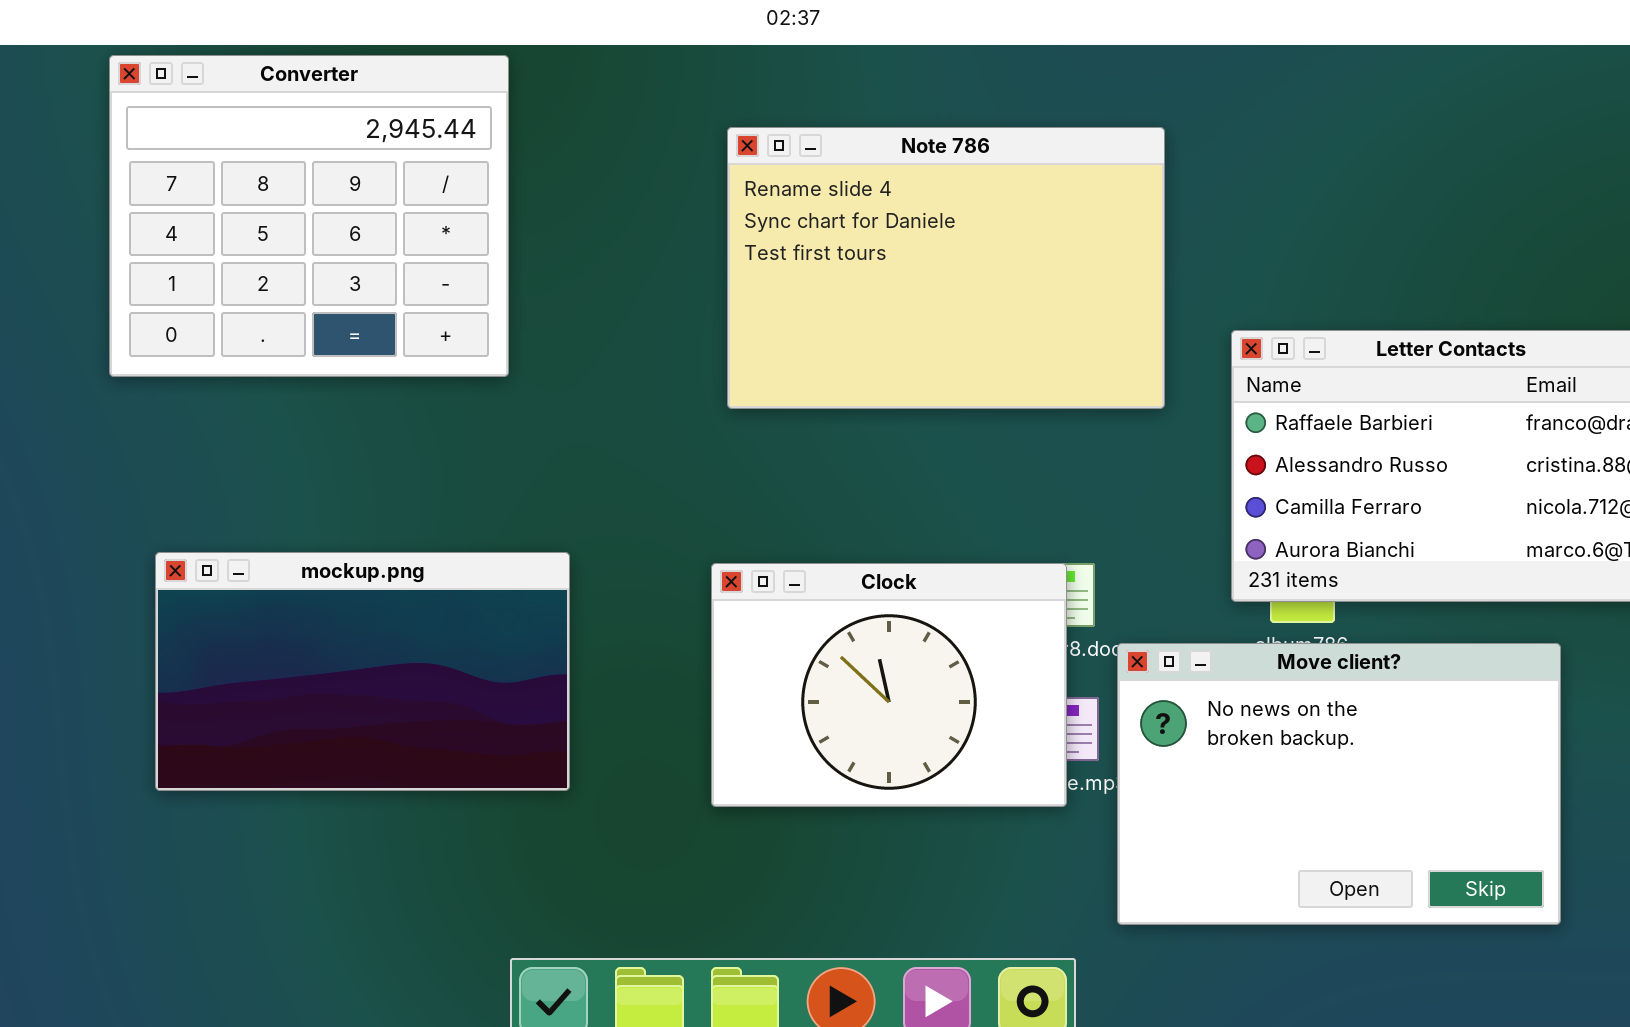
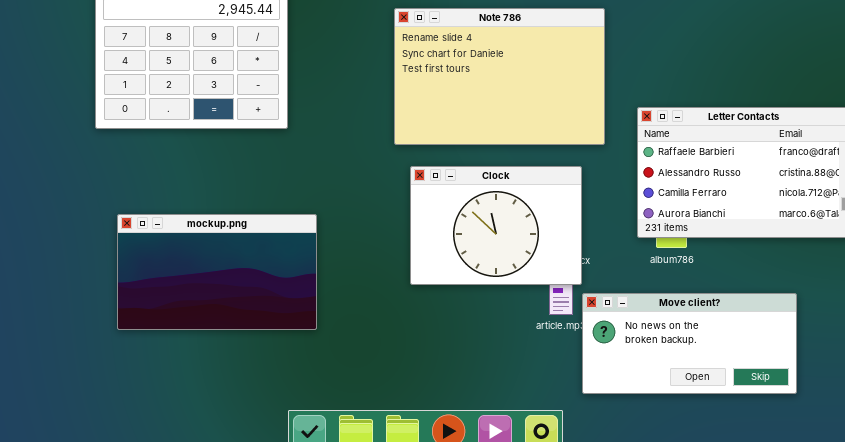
Clock: [711,563,1067,807] -> [410,166,582,285], moved
Move client?: [1117,643,1561,925] -> [582,293,797,394], resized

